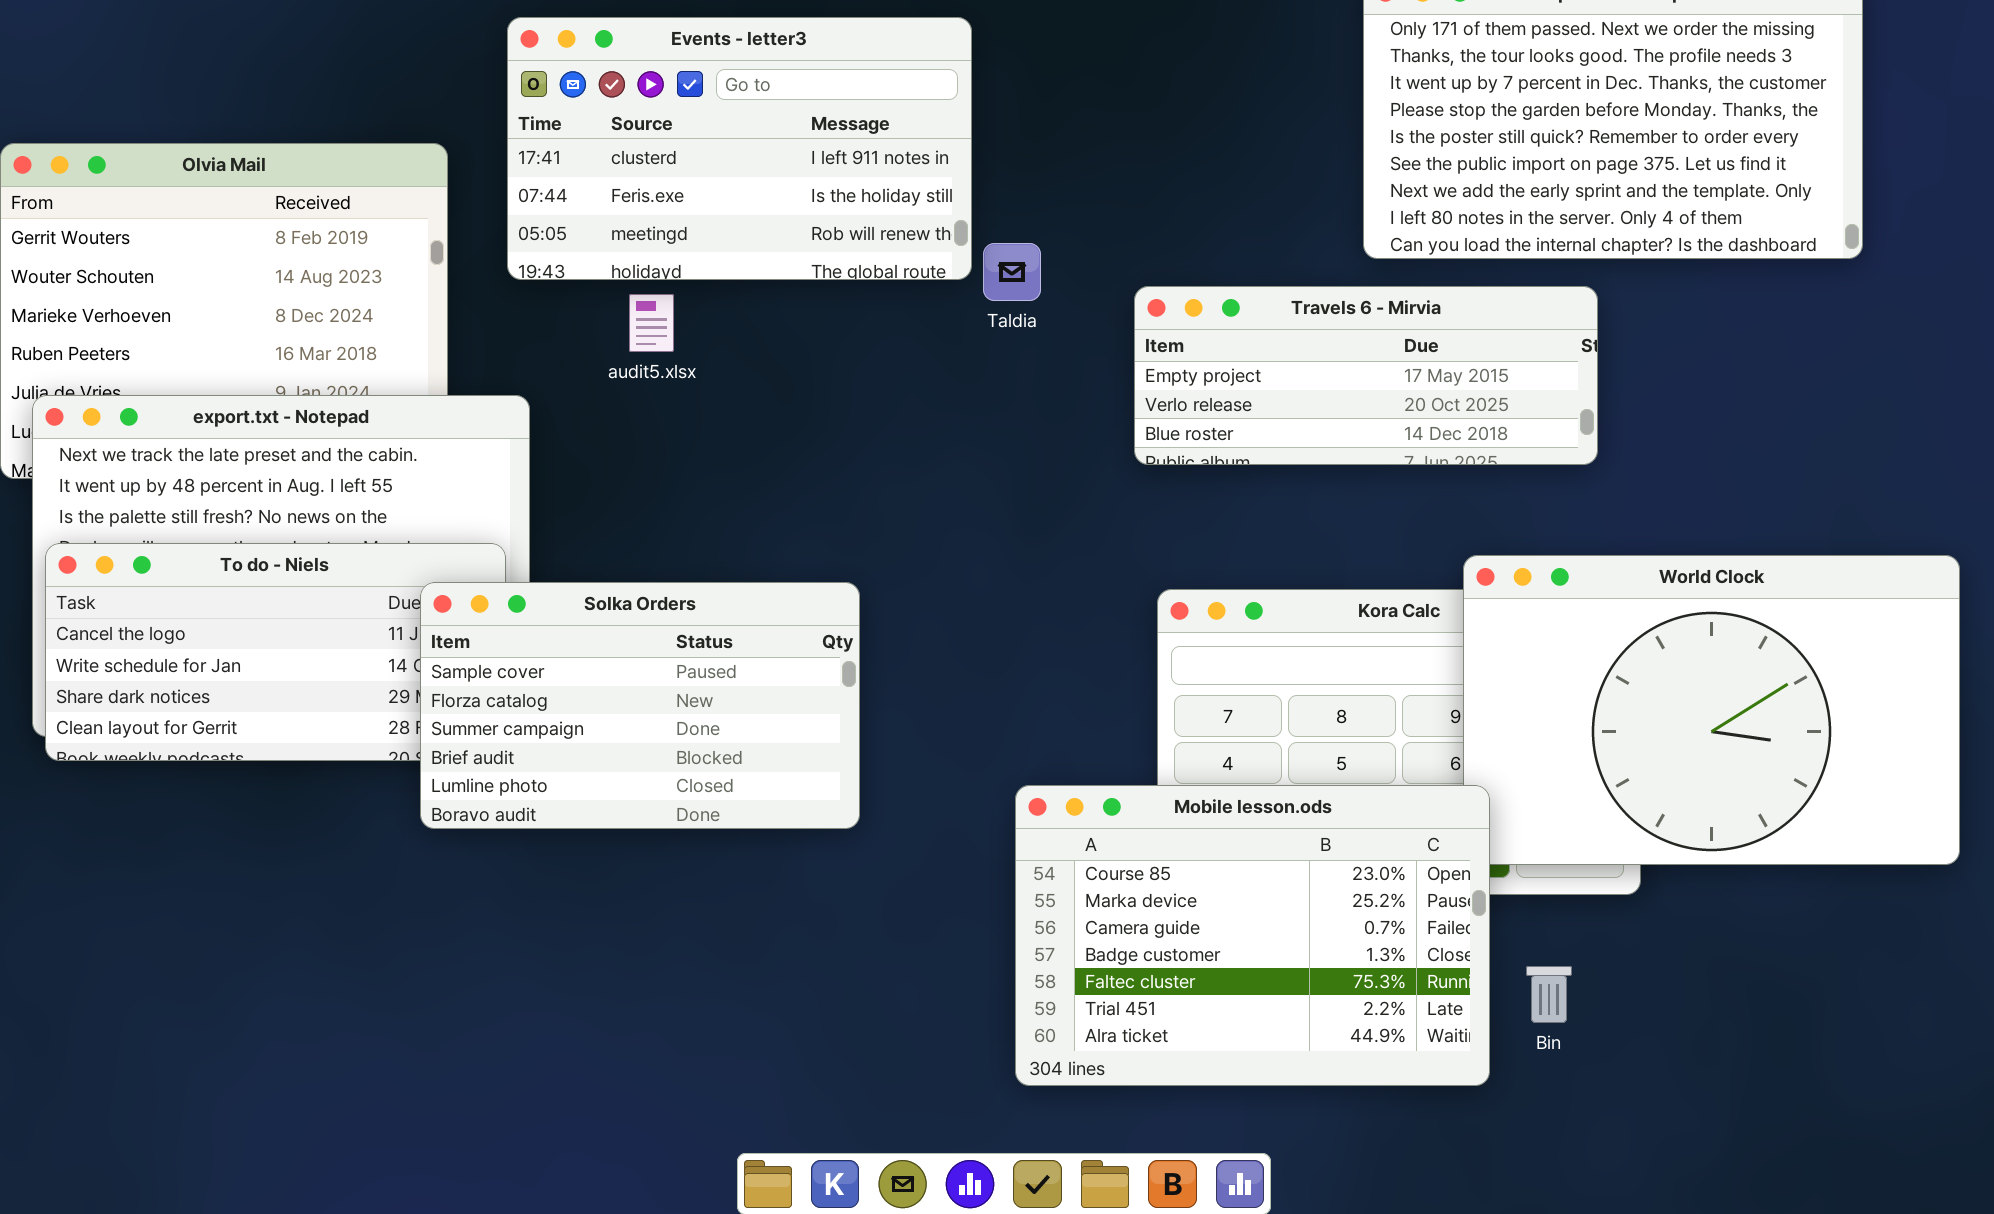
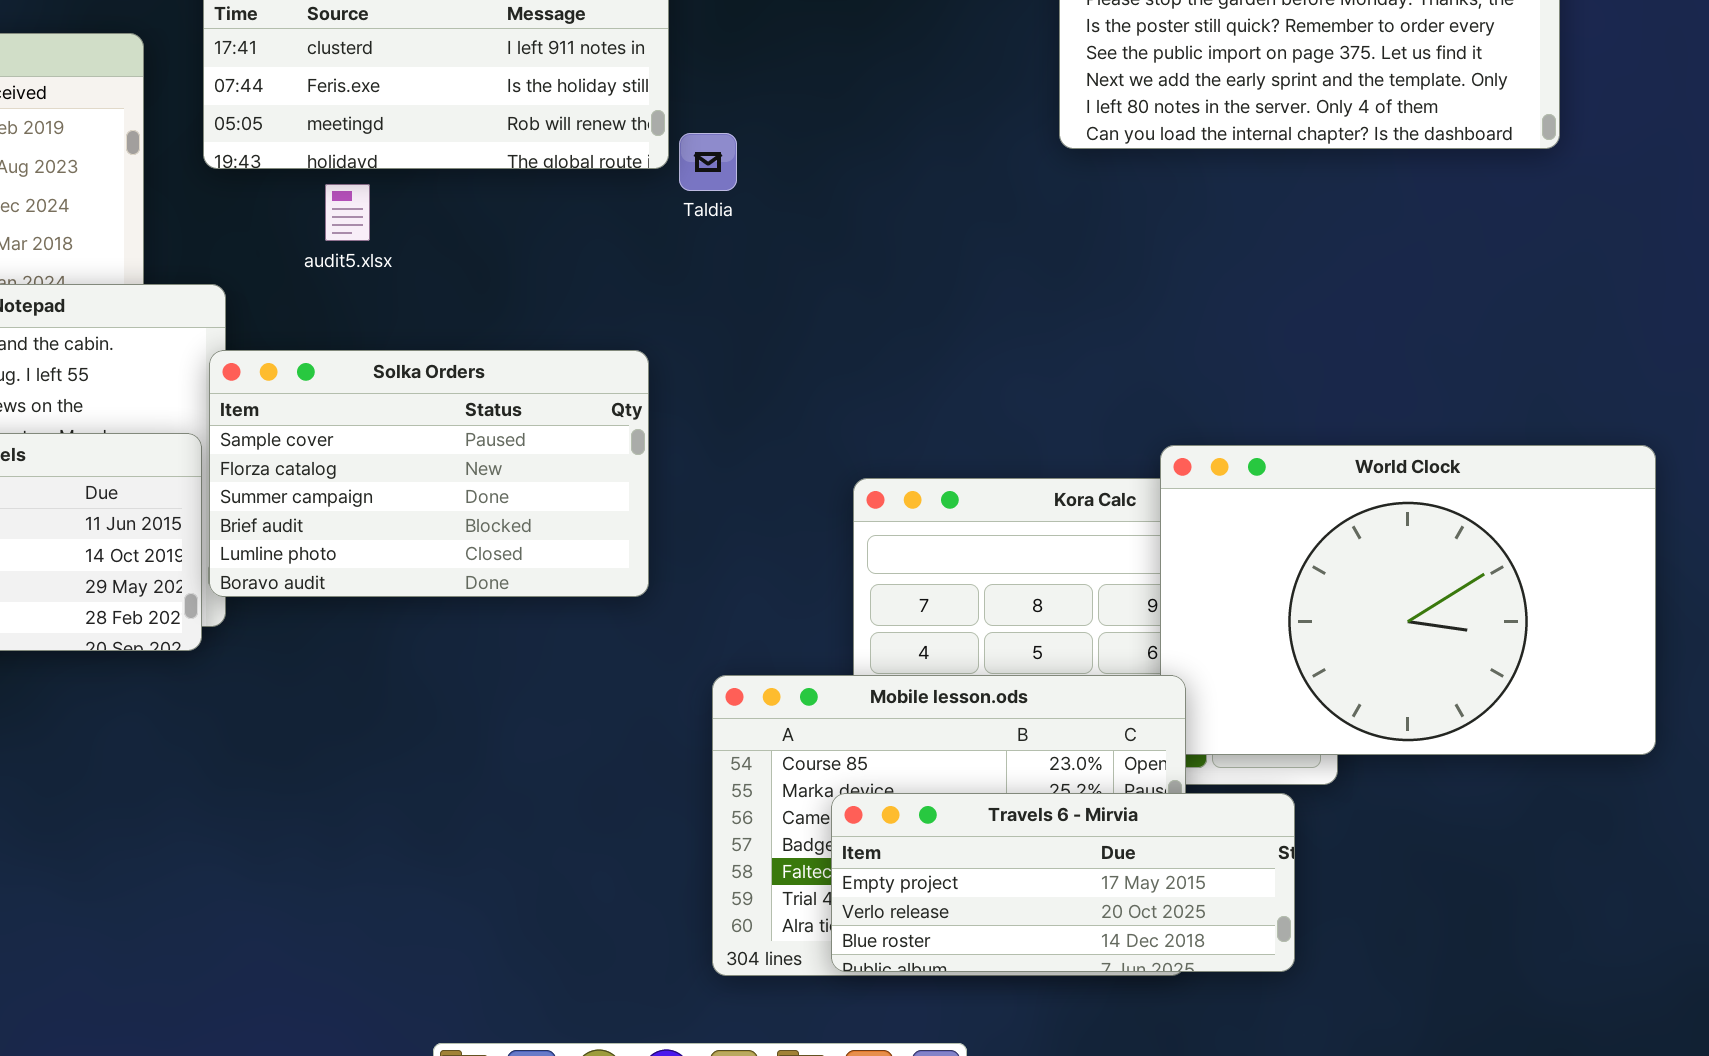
Travels 6 - Mirvia: [1134,286,1598,465] -> [831,793,1295,972], moved
Solka Orders: [420,582,860,829] -> [209,350,649,597], moved

